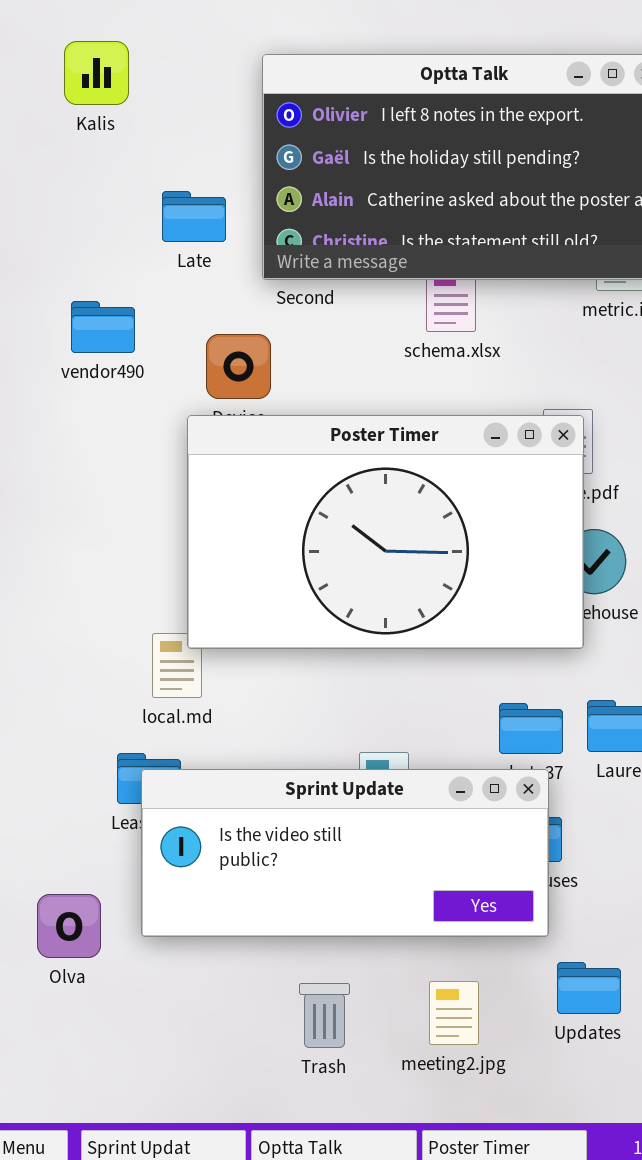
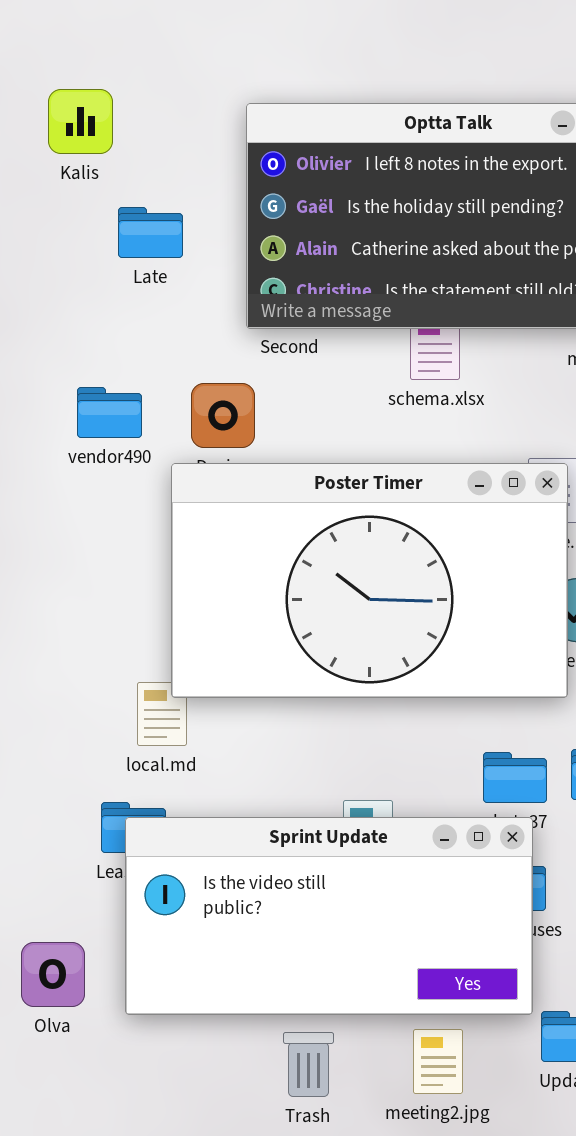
Late: [162,191,226,242] -> [118,207,183,258], moved
vendor490: [71,301,135,353] -> [77,387,142,438], moved
Sprint Update: [141,769,549,937] -> [125,817,533,1015], resized

